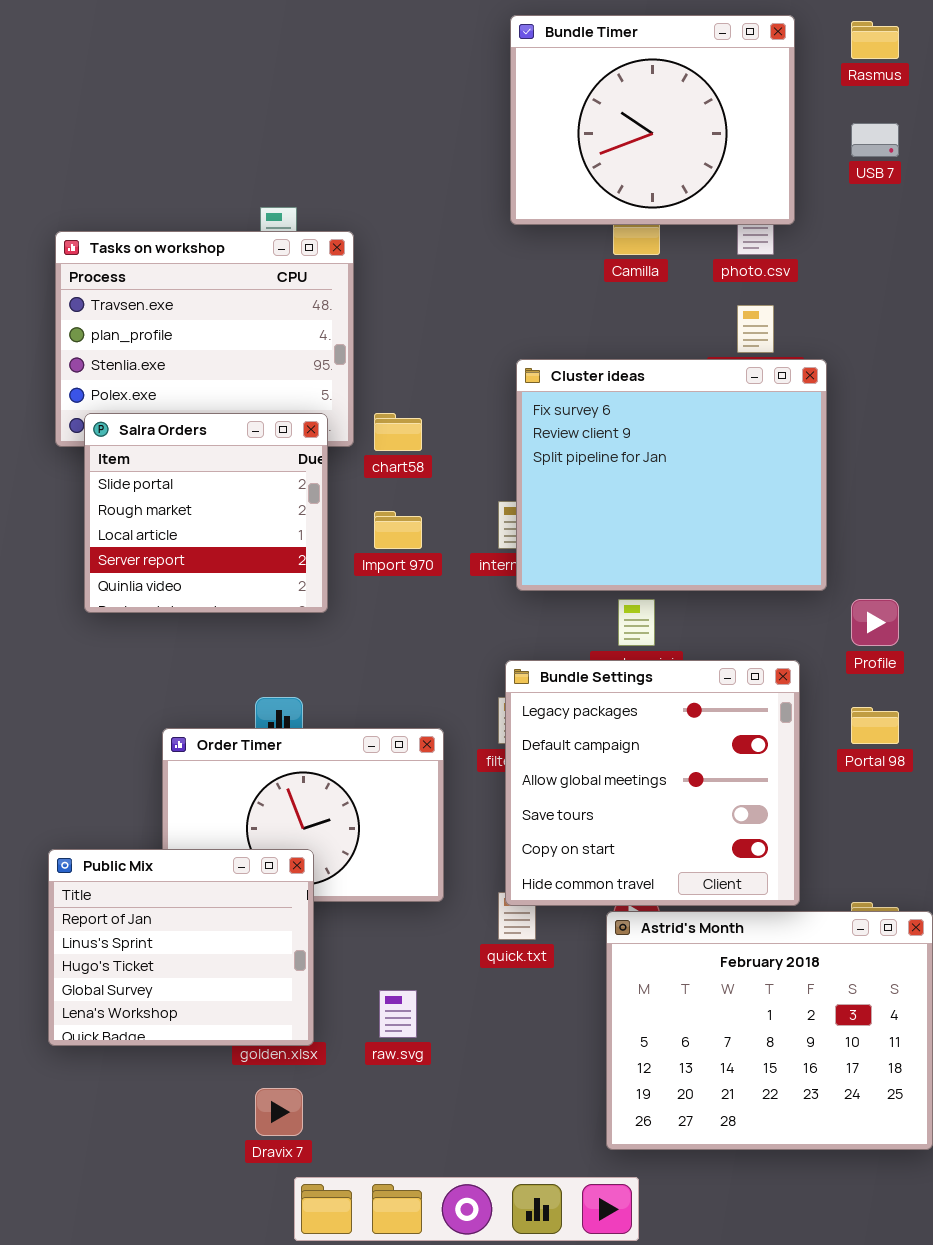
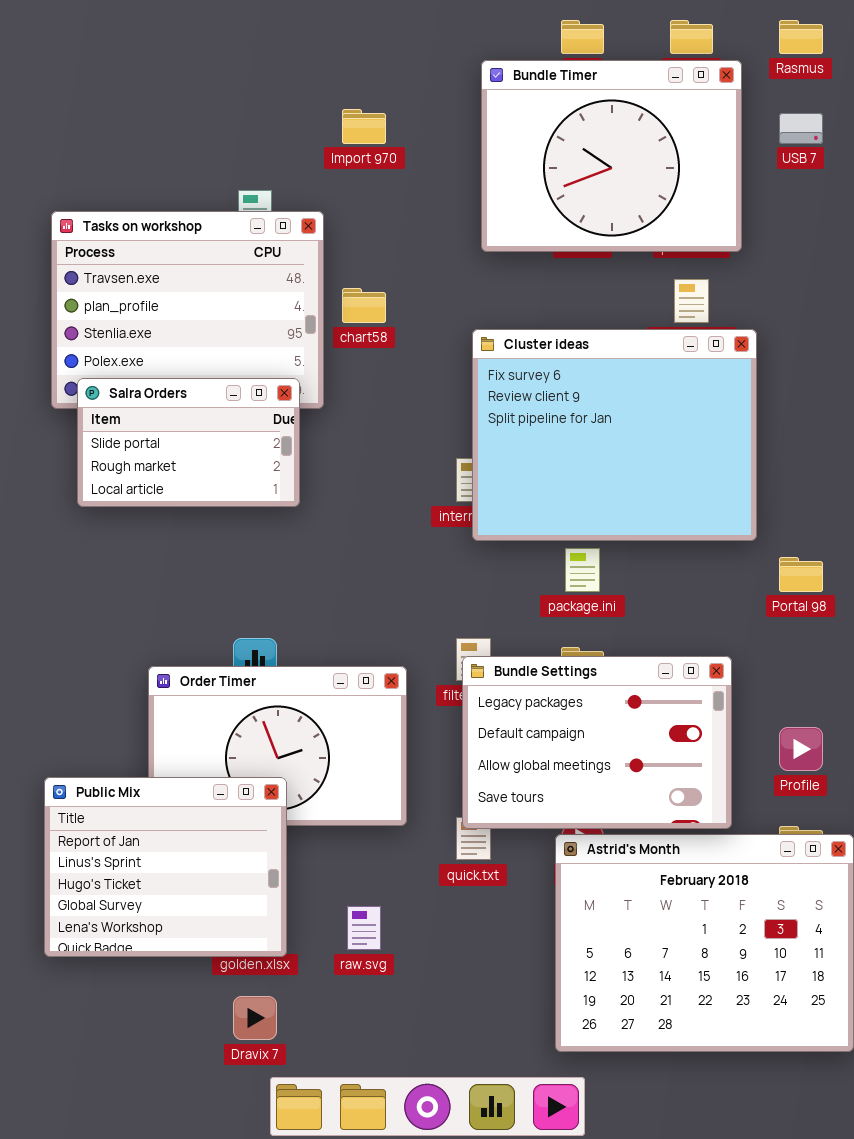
Bundle Timer: [510,15,795,225] -> [481,60,742,252], moved
Salra Orders: [84,413,328,613] -> [77,378,300,507], resized
chart58: [374,413,422,451] -> [342,288,386,323], moved
Import 970: [374,511,422,549] -> [342,109,386,144], moved
Profile: [851,599,899,646] -> [779,727,823,771], moved
Bundle Settings: [505,660,800,906] -> [462,656,732,829], resized
Portal 98: [851,707,899,744] -> [779,557,823,592], moved

